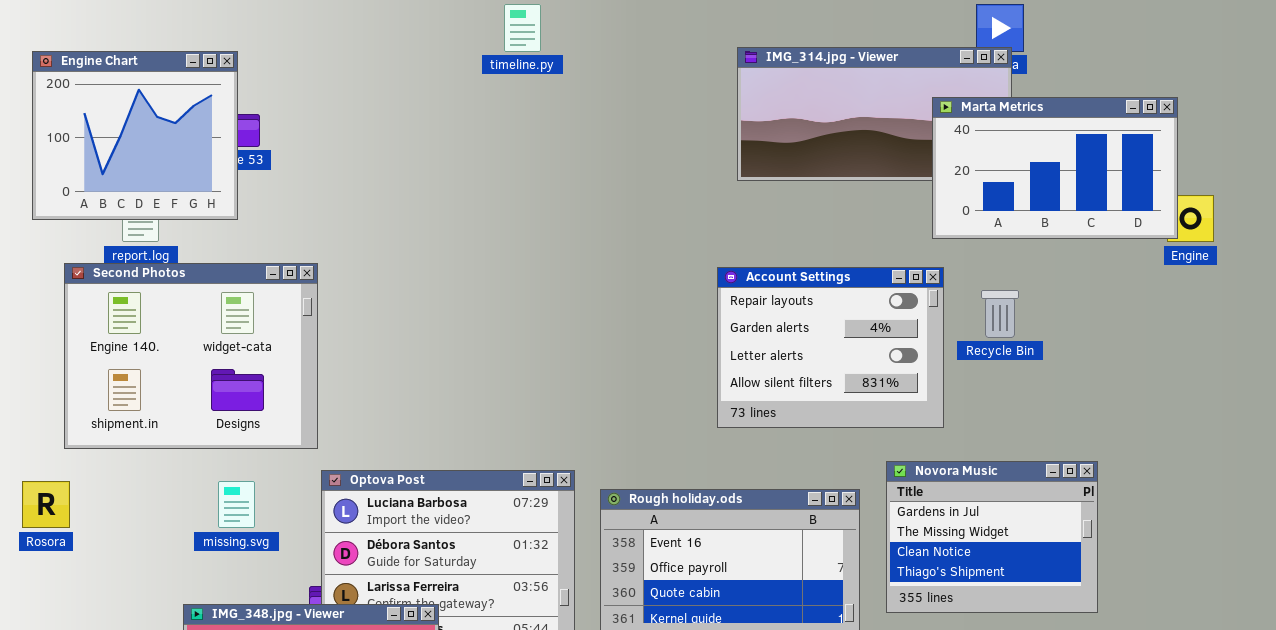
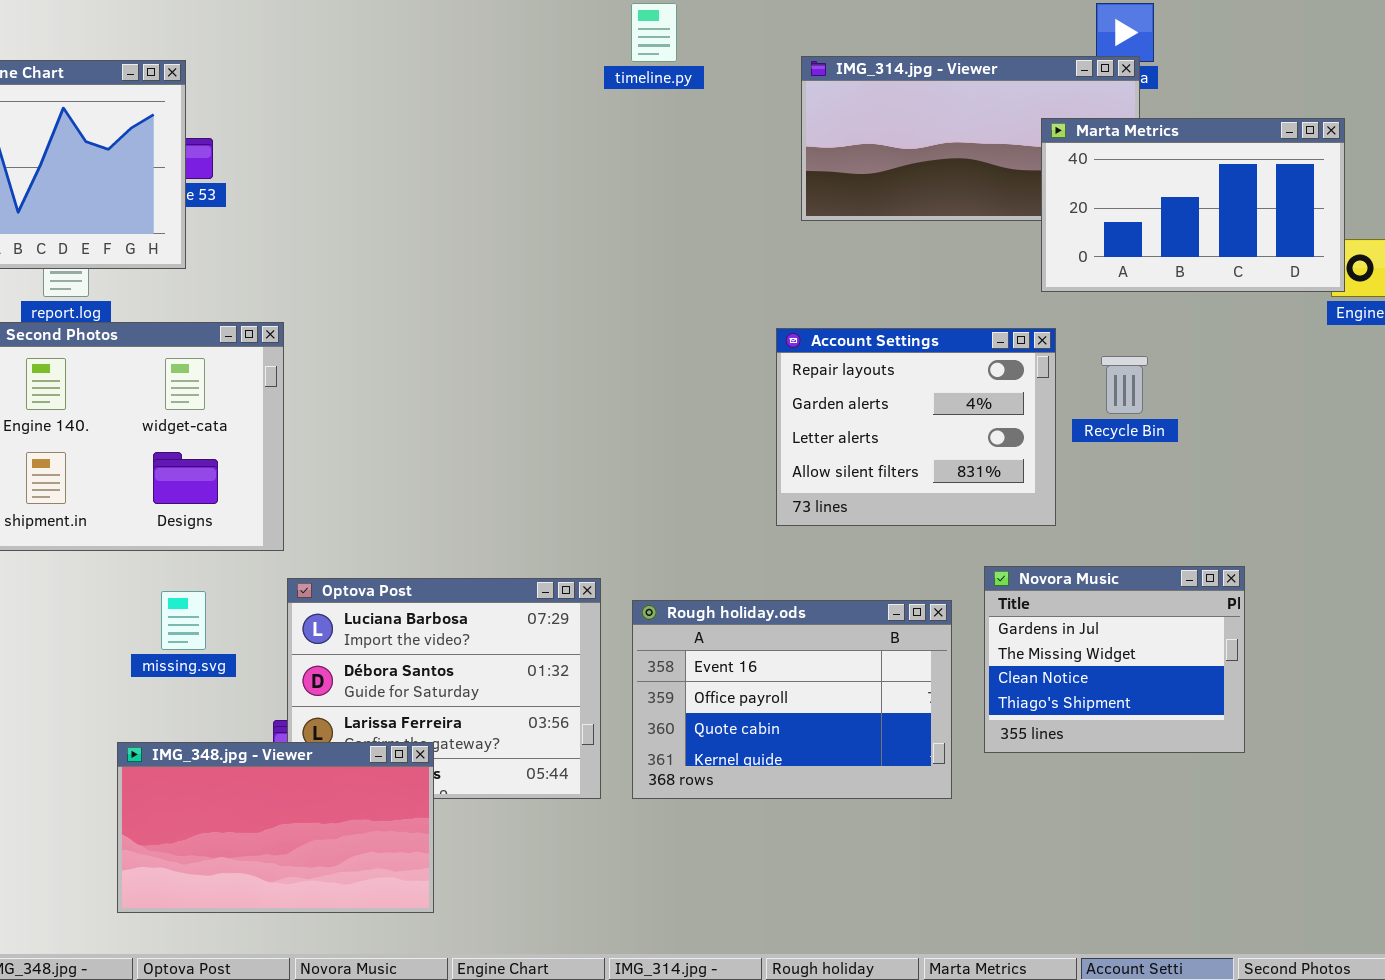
timeline.py: [504,4,541,52] -> [631,3,677,62], moved

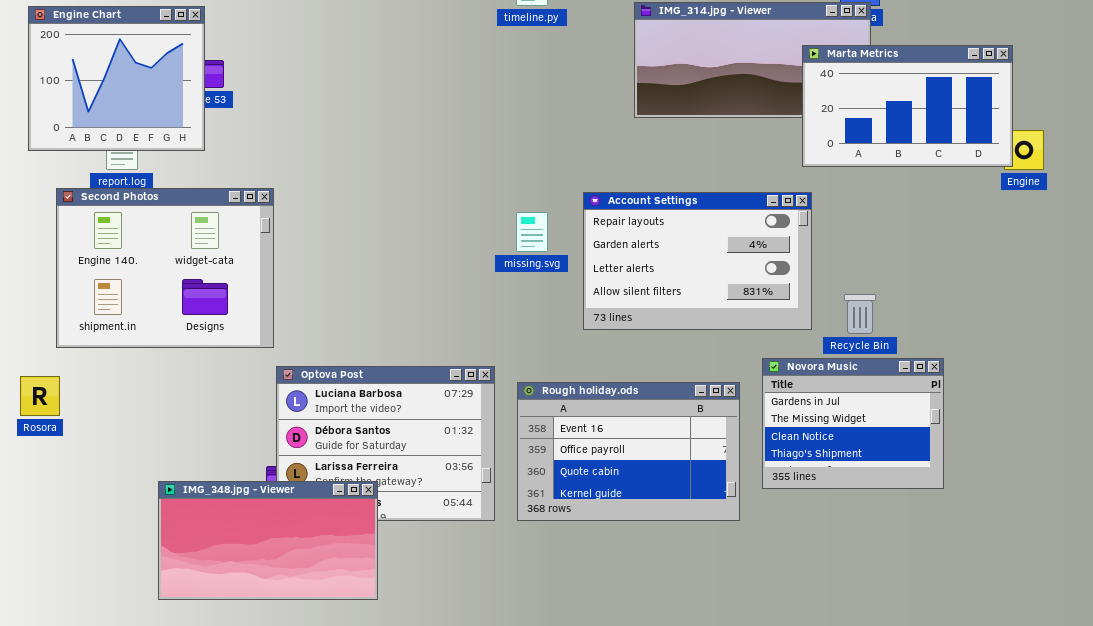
Account Settings: [776,328,1056,526] -> [583,192,812,330], resized
Recycle Bin: [1101,356,1148,414] -> [844,294,876,334], moved
missing.svg: [161,591,206,650] -> [516,212,548,252], moved

